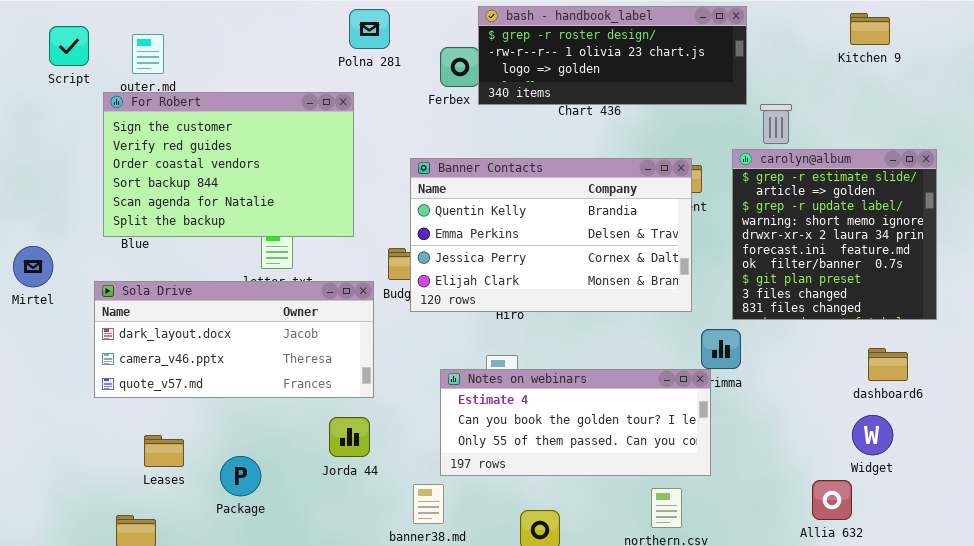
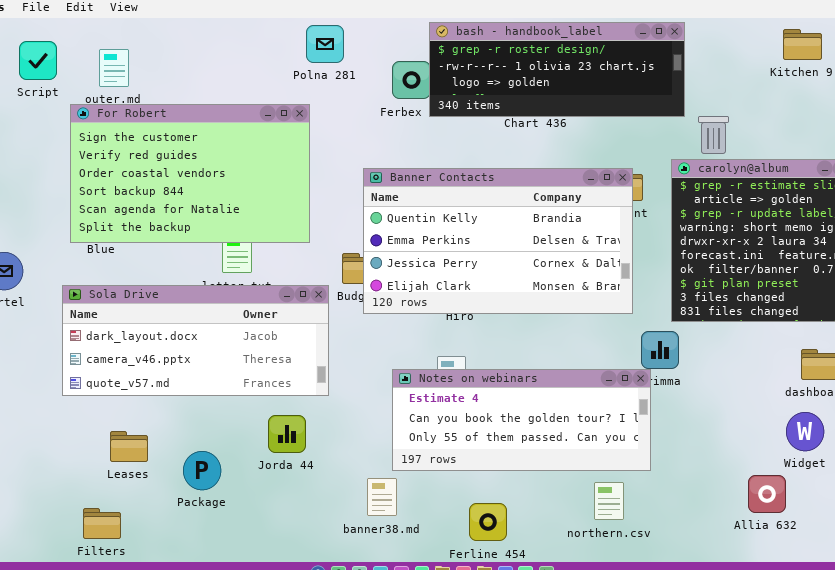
Jorda 44: [329,417,370,457] -> [268,415,306,453], moved

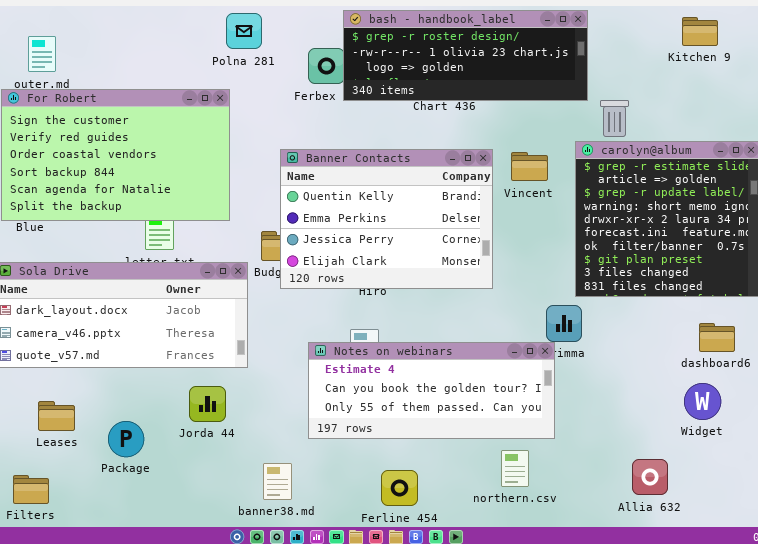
Banner Contacts: [363,168,633,314] -> [280,149,493,289], resized
Allia 632: [748,475,786,513] -> [632,459,668,495], moved
banner38.md: [367,478,397,516] -> [263,463,292,500], moved

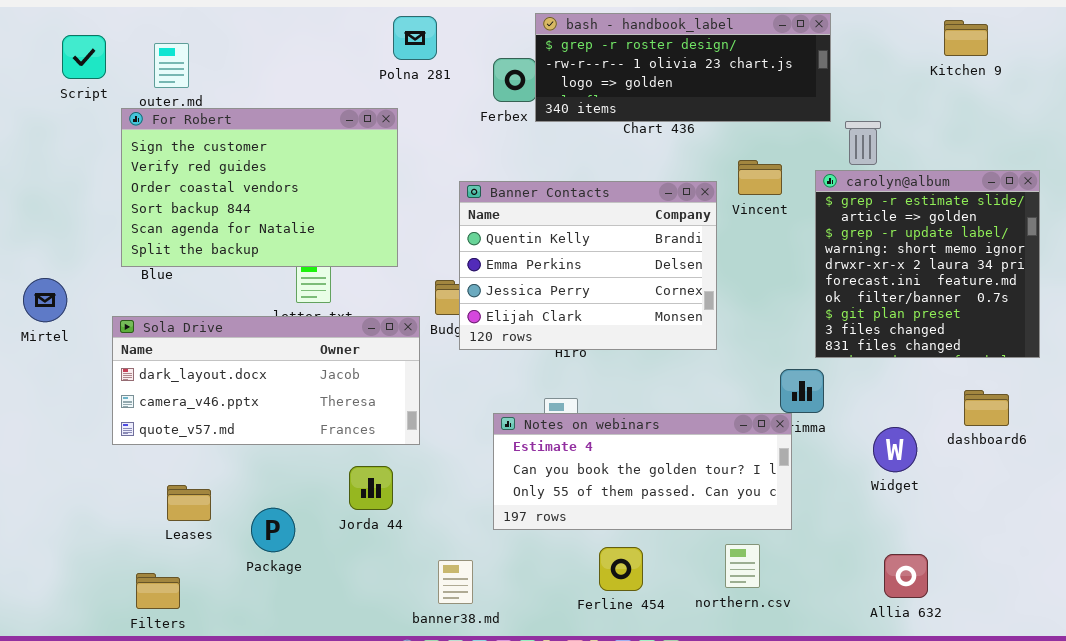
Vincent: [511,152,548,181] -> [738,160,782,195], moved
Widget: [684,383,721,420] -> [873,427,917,472], moved
Ferline 454: [381,470,418,506] -> [599,547,643,591], moved

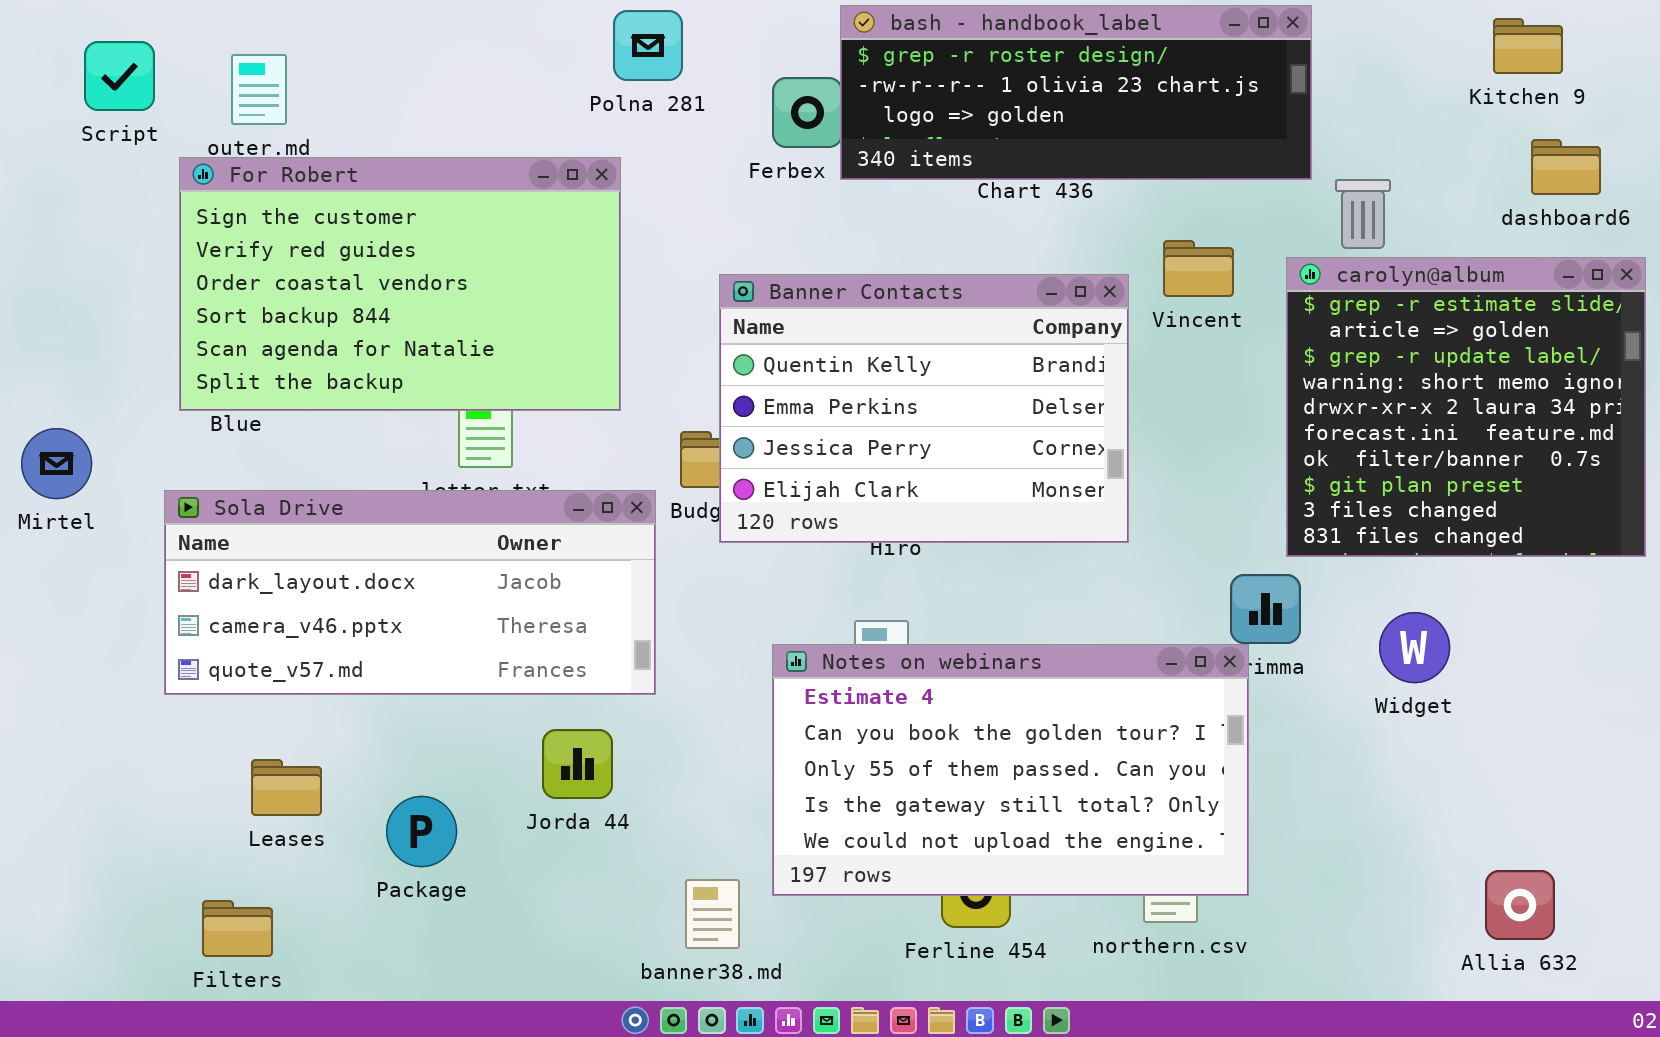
dashboard6: [964,390,1009,426] -> [1531,139,1601,195], moved
Notes on webinars: [493,413,792,530] -> [772,644,1249,896], resized
Widget: [873,427,917,472] -> [1379,612,1450,683], moved
Allia 632: [884,554,928,598] -> [1485,870,1555,940], moved

